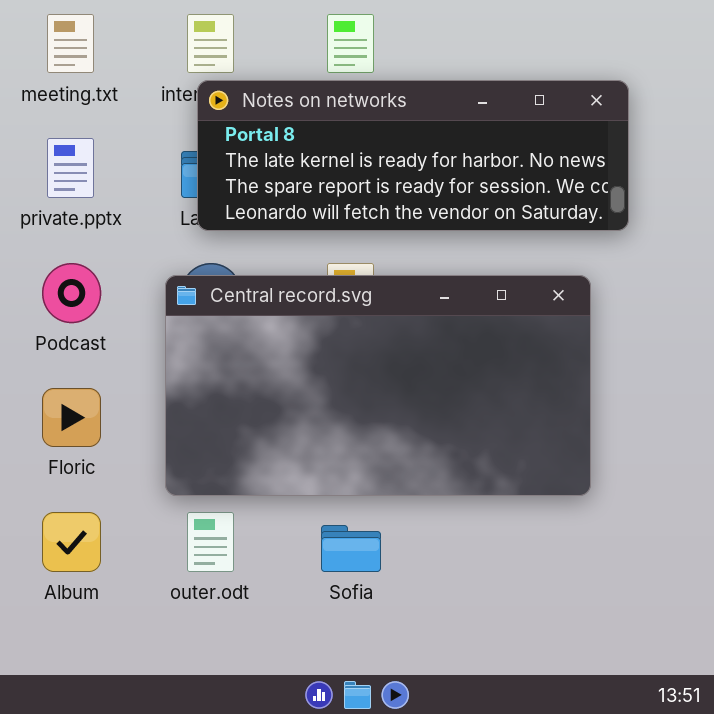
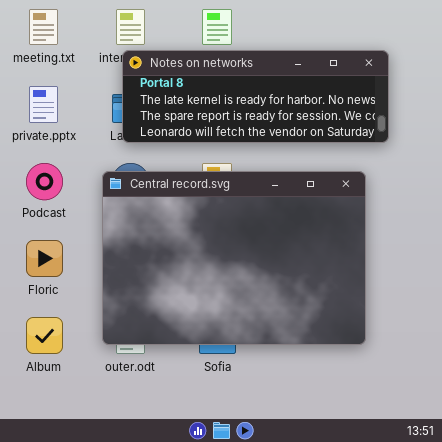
Central record.svg: [165,275,591,496] -> [102,171,366,345], resized

